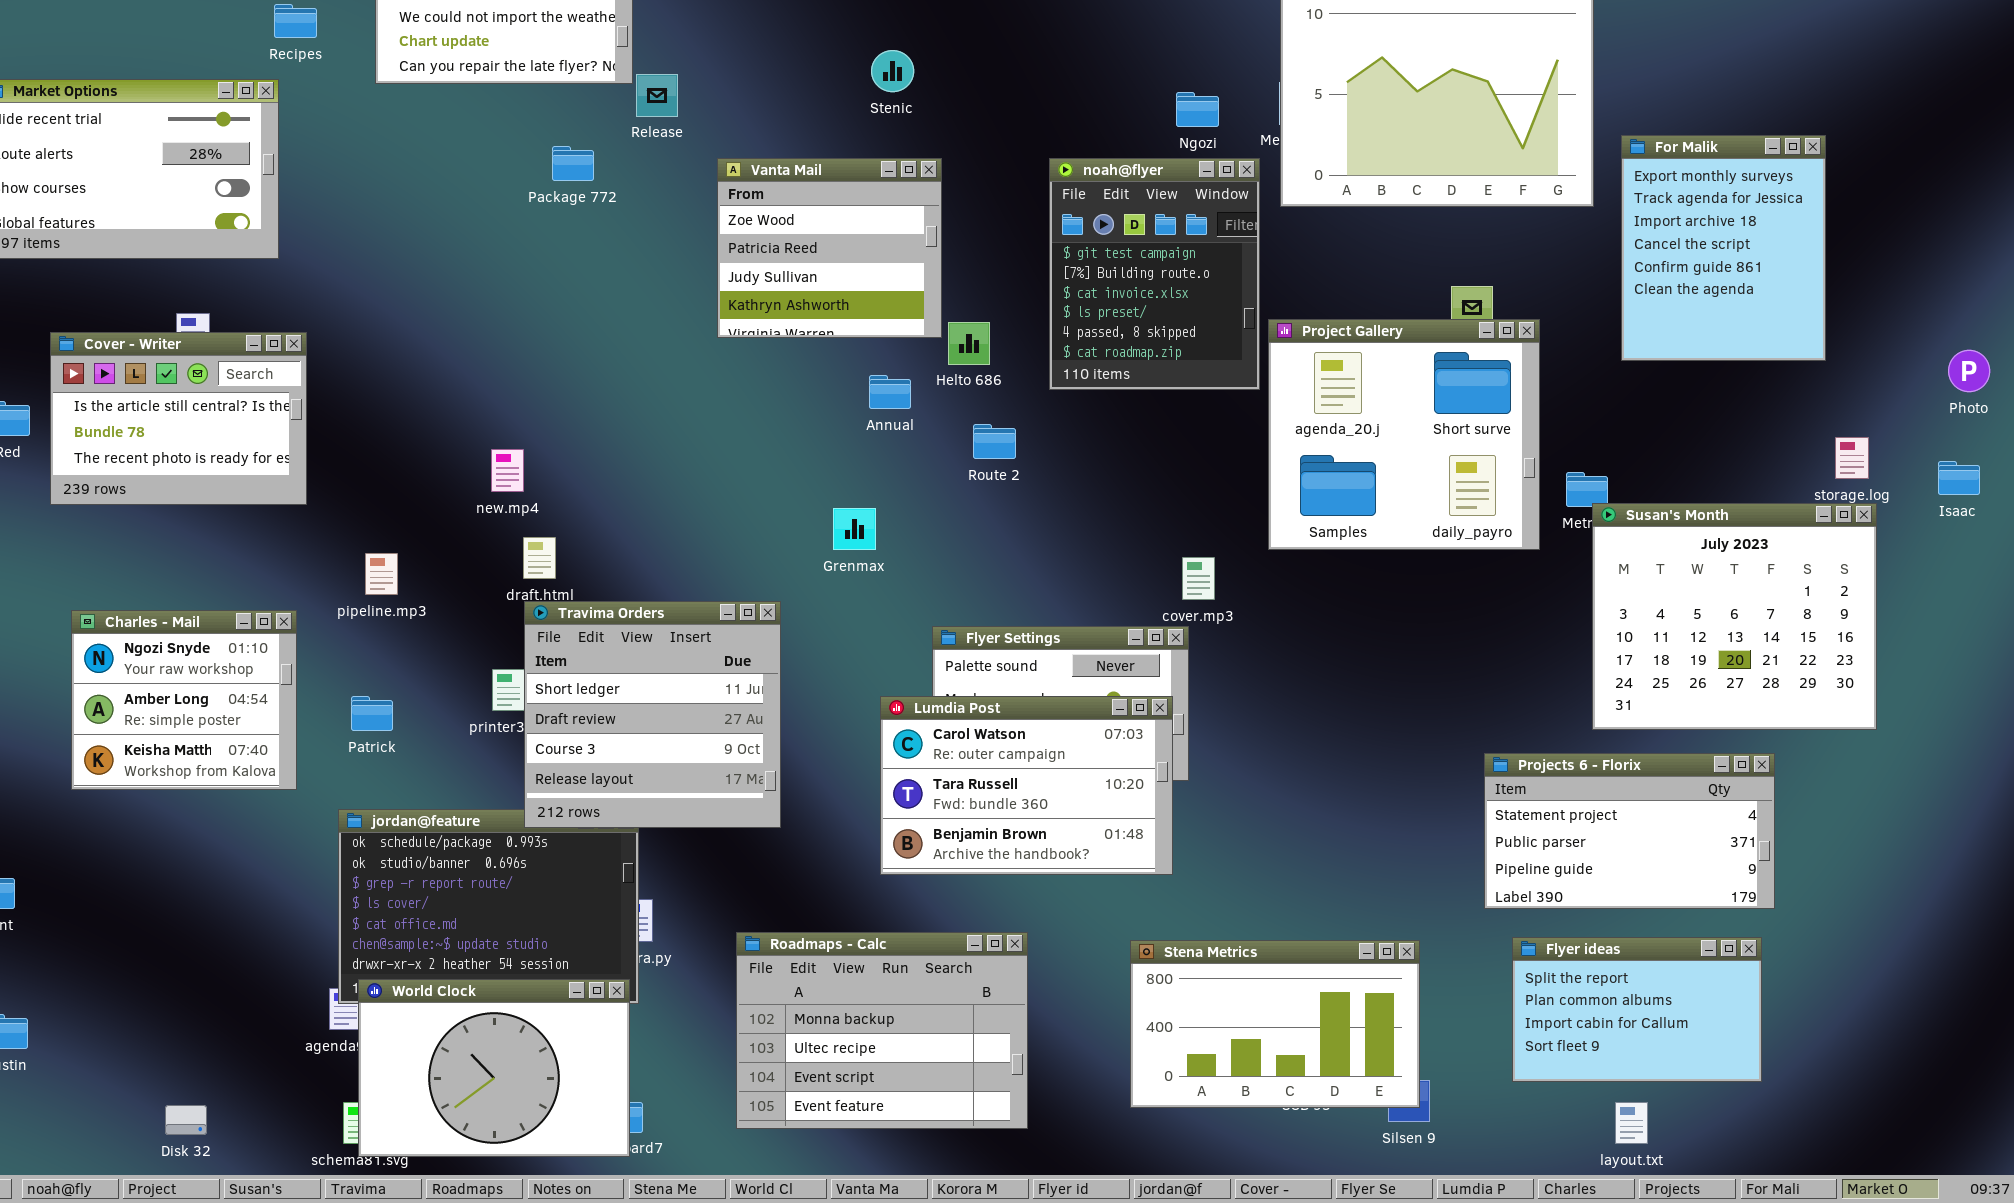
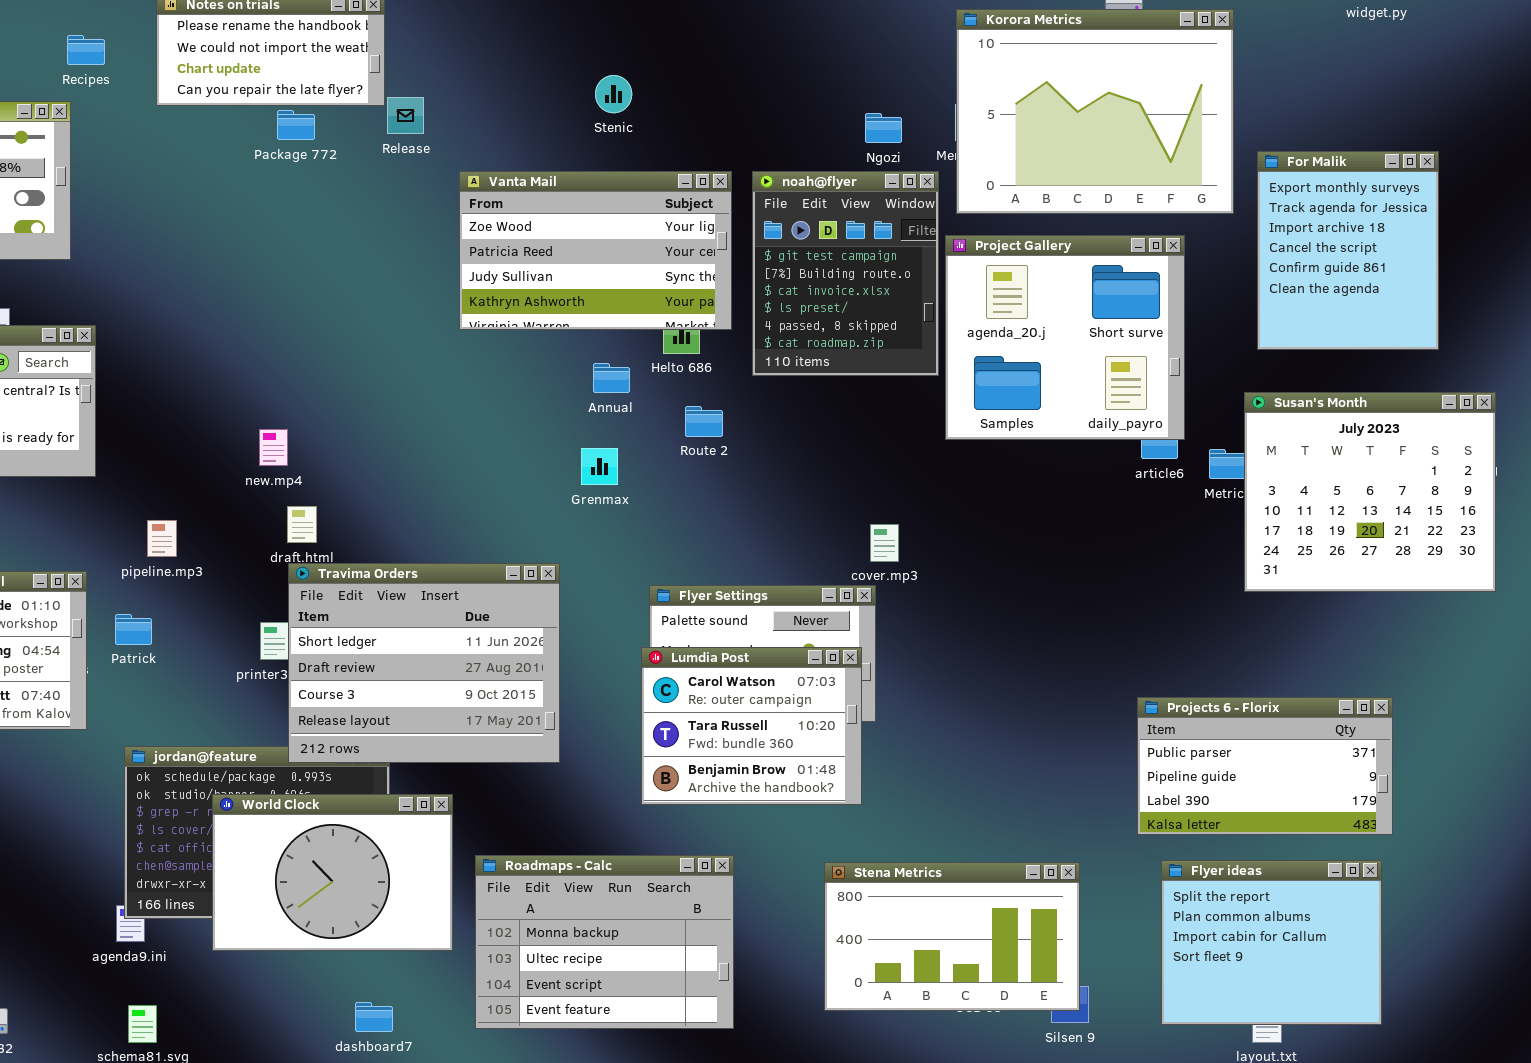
Package 772: [552,146,594,181] -> [277,110,315,140], moved
Vanta Mail: [717,158,942,338] -> [459,171,732,330], resized
Project Gallery: [1268,319,1540,550] -> [945,235,1185,440], moved
Susan's Month: [1592,503,1877,730] -> [1244,392,1496,592], moved
Grenmax: [833,508,876,550] -> [581,448,618,485], moved
Travima Orders: [524,601,781,828] -> [288,563,560,763], resized
Patrick: [351,696,393,731] -> [115,614,152,645], moved
Lumdia Post: [880,696,1173,875] -> [641,647,862,805], resized
Projects 6 - Florix: [1484,753,1775,909] -> [1137,697,1393,835], scrolled down 1 row
Flyer ideas: [1512,937,1762,1082] -> [1161,860,1382,1025], resized
World Clock: [358,979,630,1157] -> [212,794,453,951], moved

